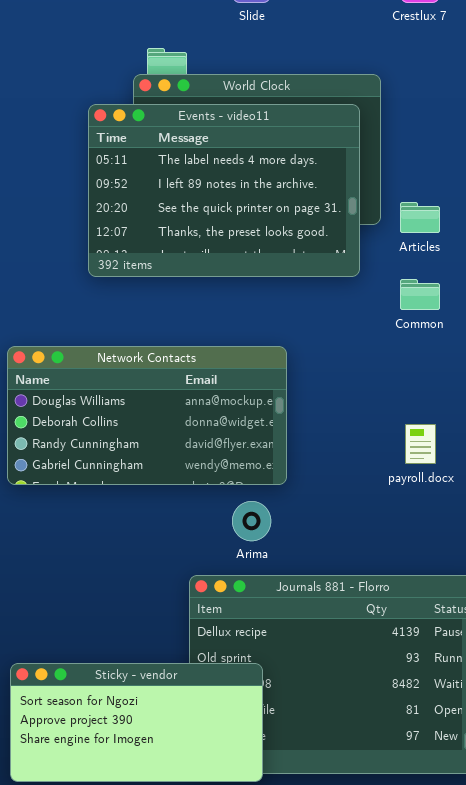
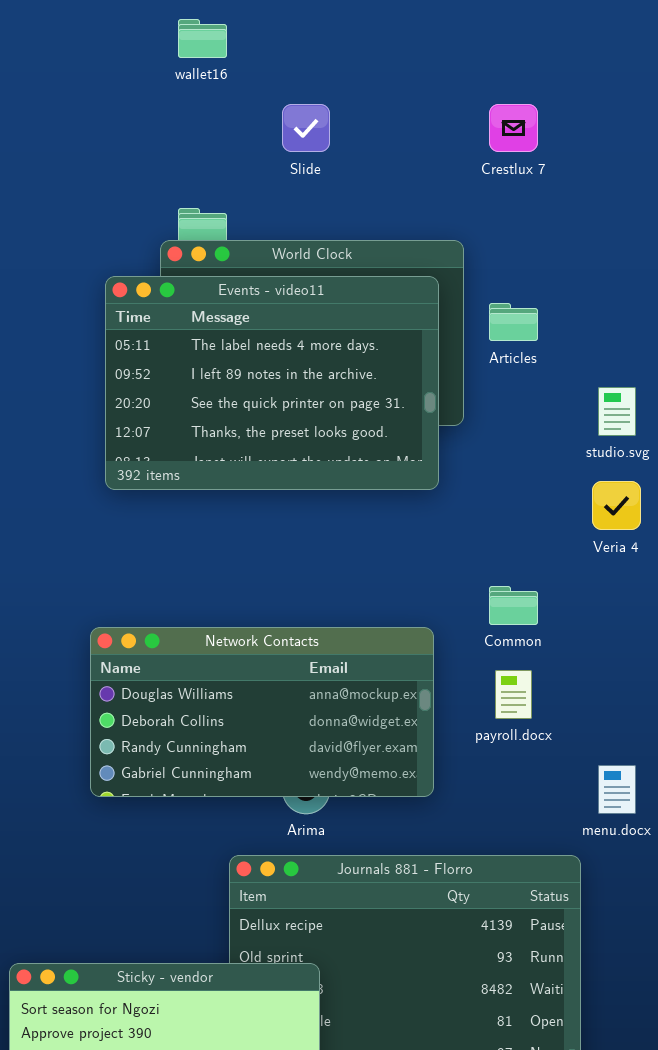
Articles: [400,202,440,233] -> [489,303,538,341], moved
Common: [400,279,440,310] -> [489,586,538,625], moved
Network Contacts: [7,346,287,485] -> [90,627,434,797], moved

